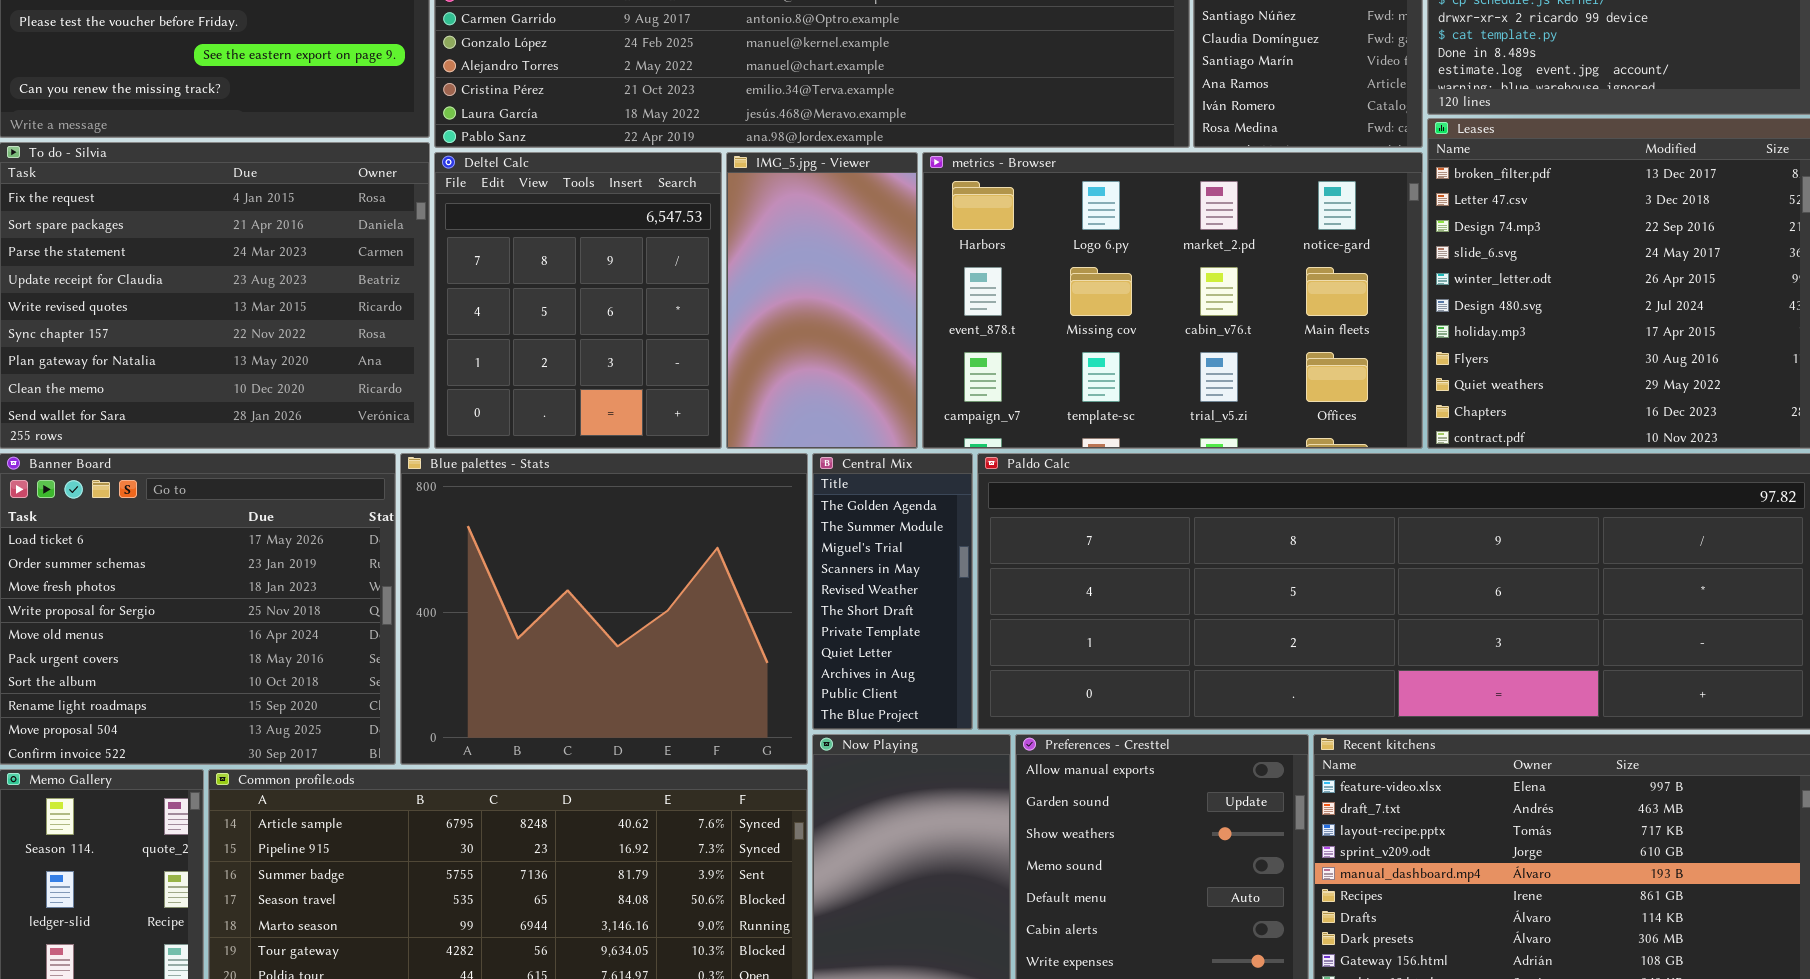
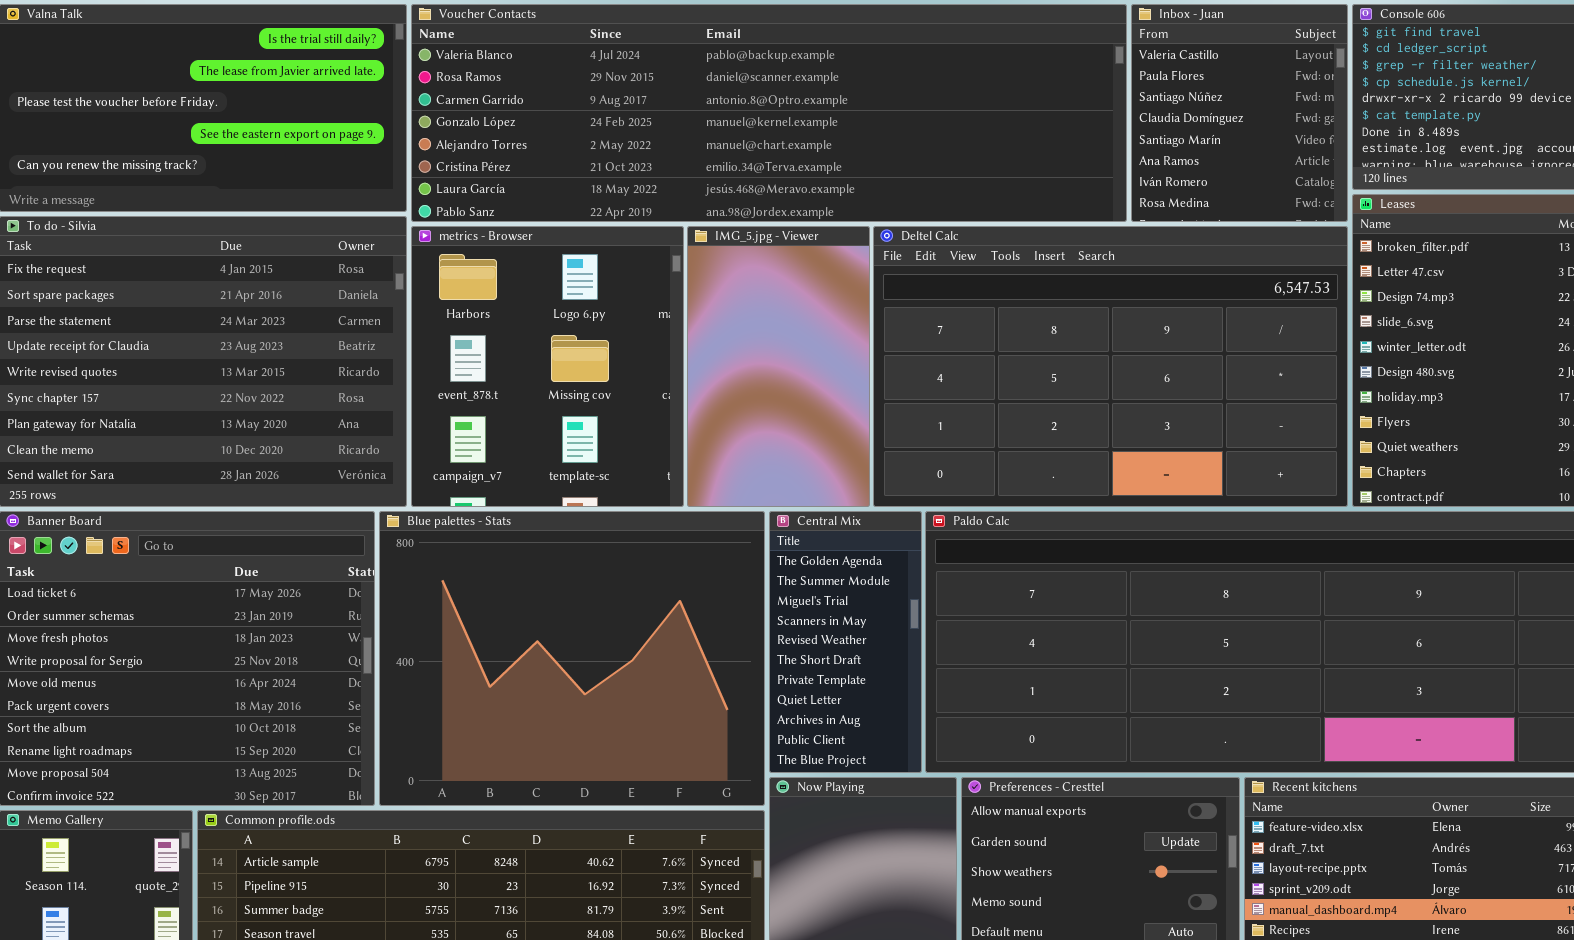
Deltel Calc: [434,152,722,449] -> [873,226,1348,507], moved, resized
metrics - Browser: [922,152,1423,449] -> [411,226,684,507], moved, resized

